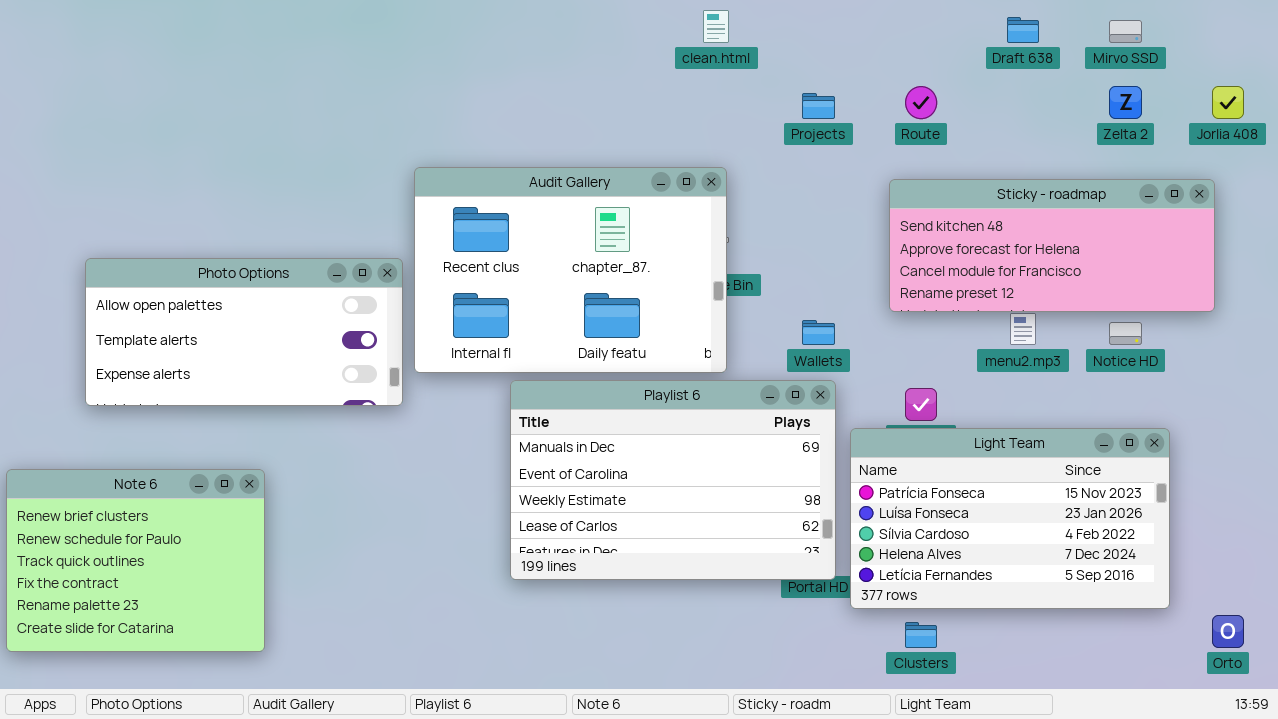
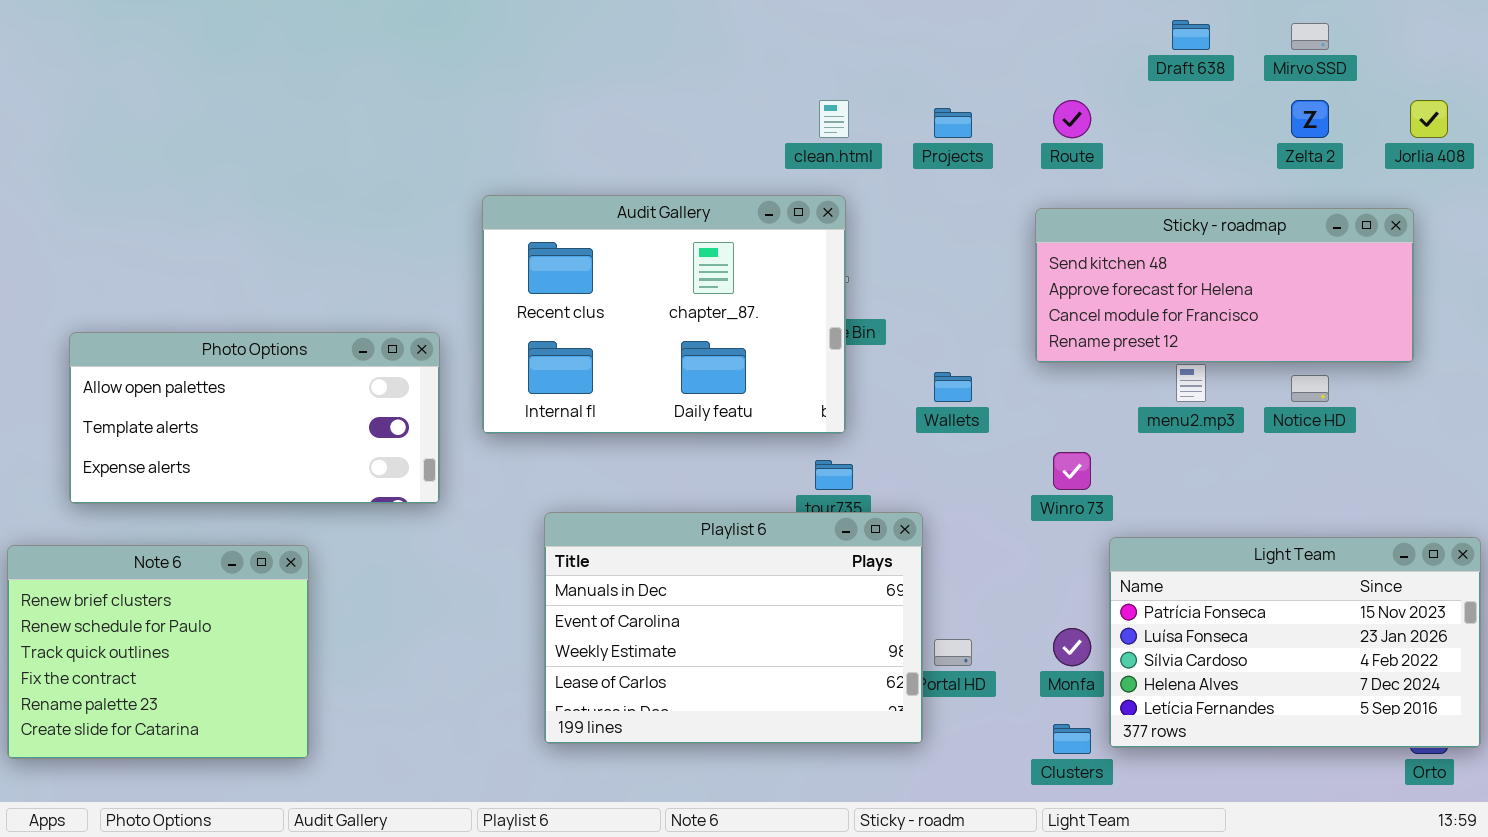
clean.html: [703,10,729,43] -> [819,100,849,138], moved
Photo Options: [85,258,403,406] -> [69,332,440,504], moved
Playlist 6: [510,380,836,580] -> [544,512,923,744], moved
Light Team: [850,428,1170,609] -> [1109,537,1481,748], moved

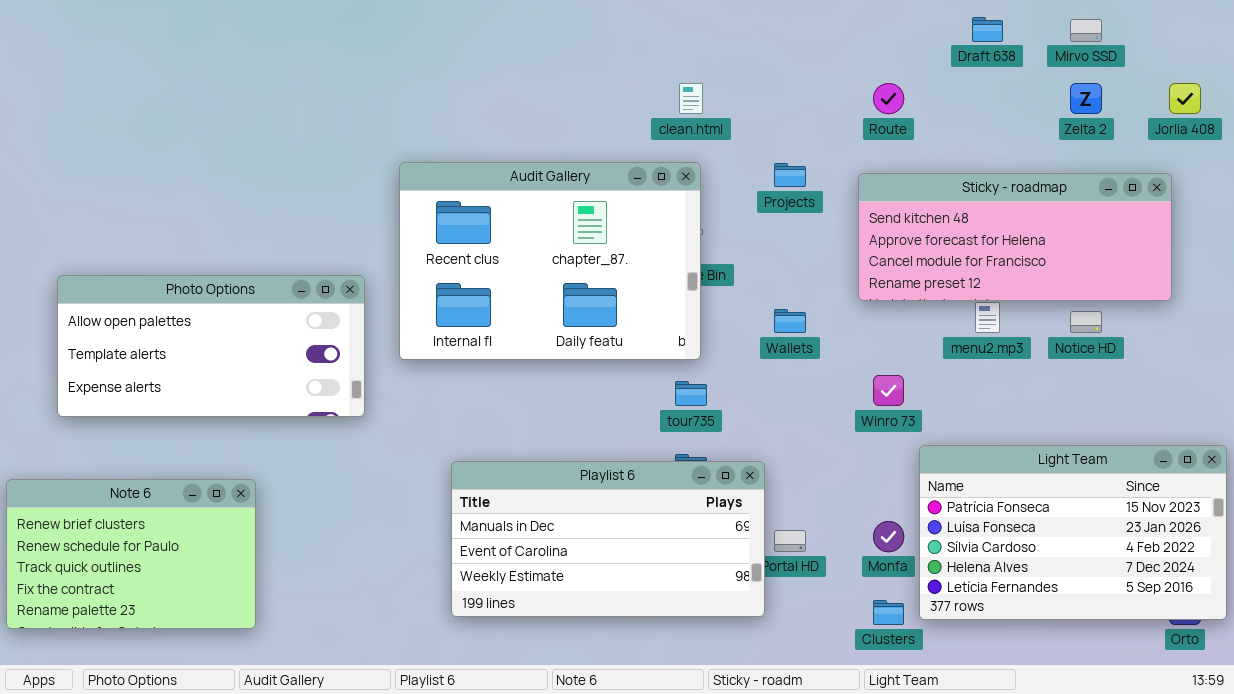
Projects: [934,108,972,138] -> [774,163,806,187], moved
Playlist 6: [544,512,923,744] -> [451,461,765,617], resized
Note 6: [7,545,309,759] -> [6,479,256,629], resized

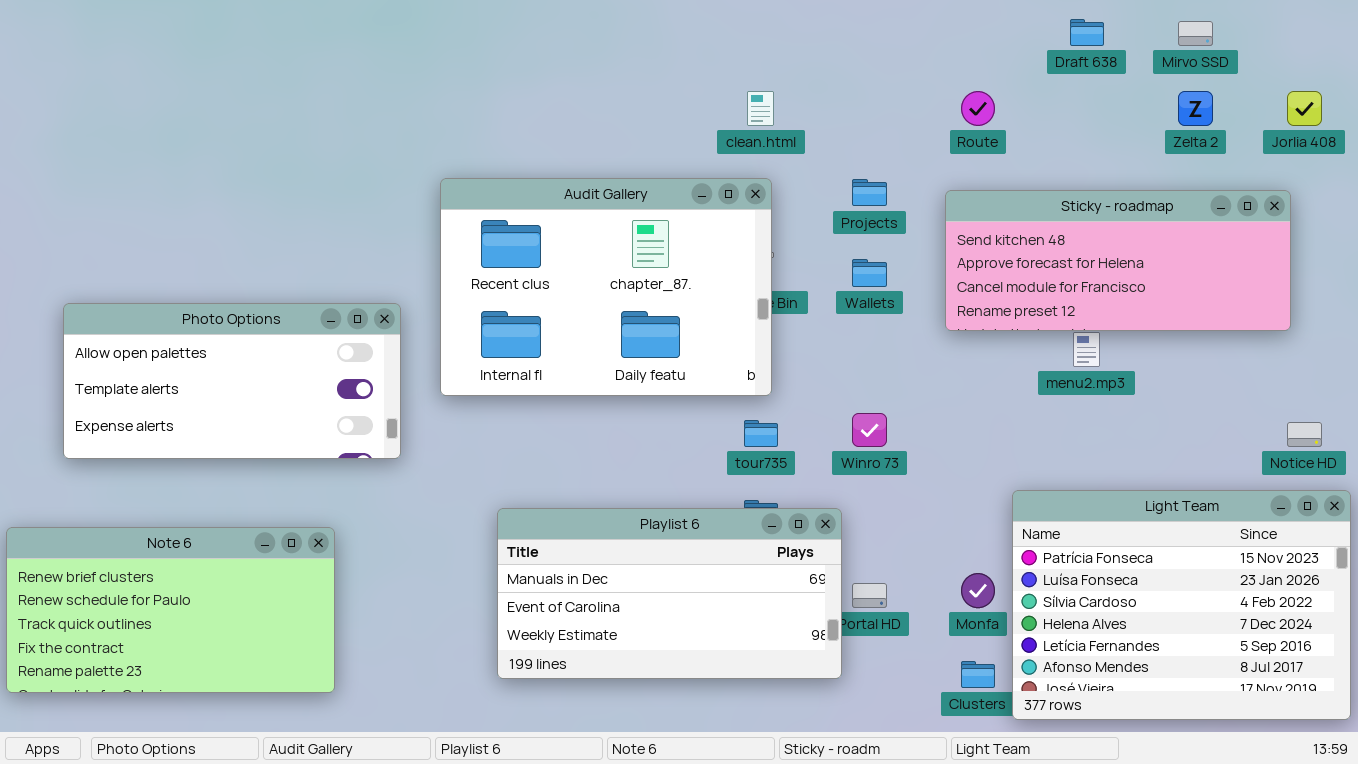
Wallets: [774,309,806,333] -> [852,259,887,287], moved
Notice HD: [1070,311,1102,333] -> [1287,422,1322,447], moved
Winro 73: [873,375,904,406] -> [852,413,887,447], moved
Light Team: [919,445,1227,620] -> [1012,490,1351,720], resized
Note 6: [6,479,256,629] -> [6,527,335,693], resized

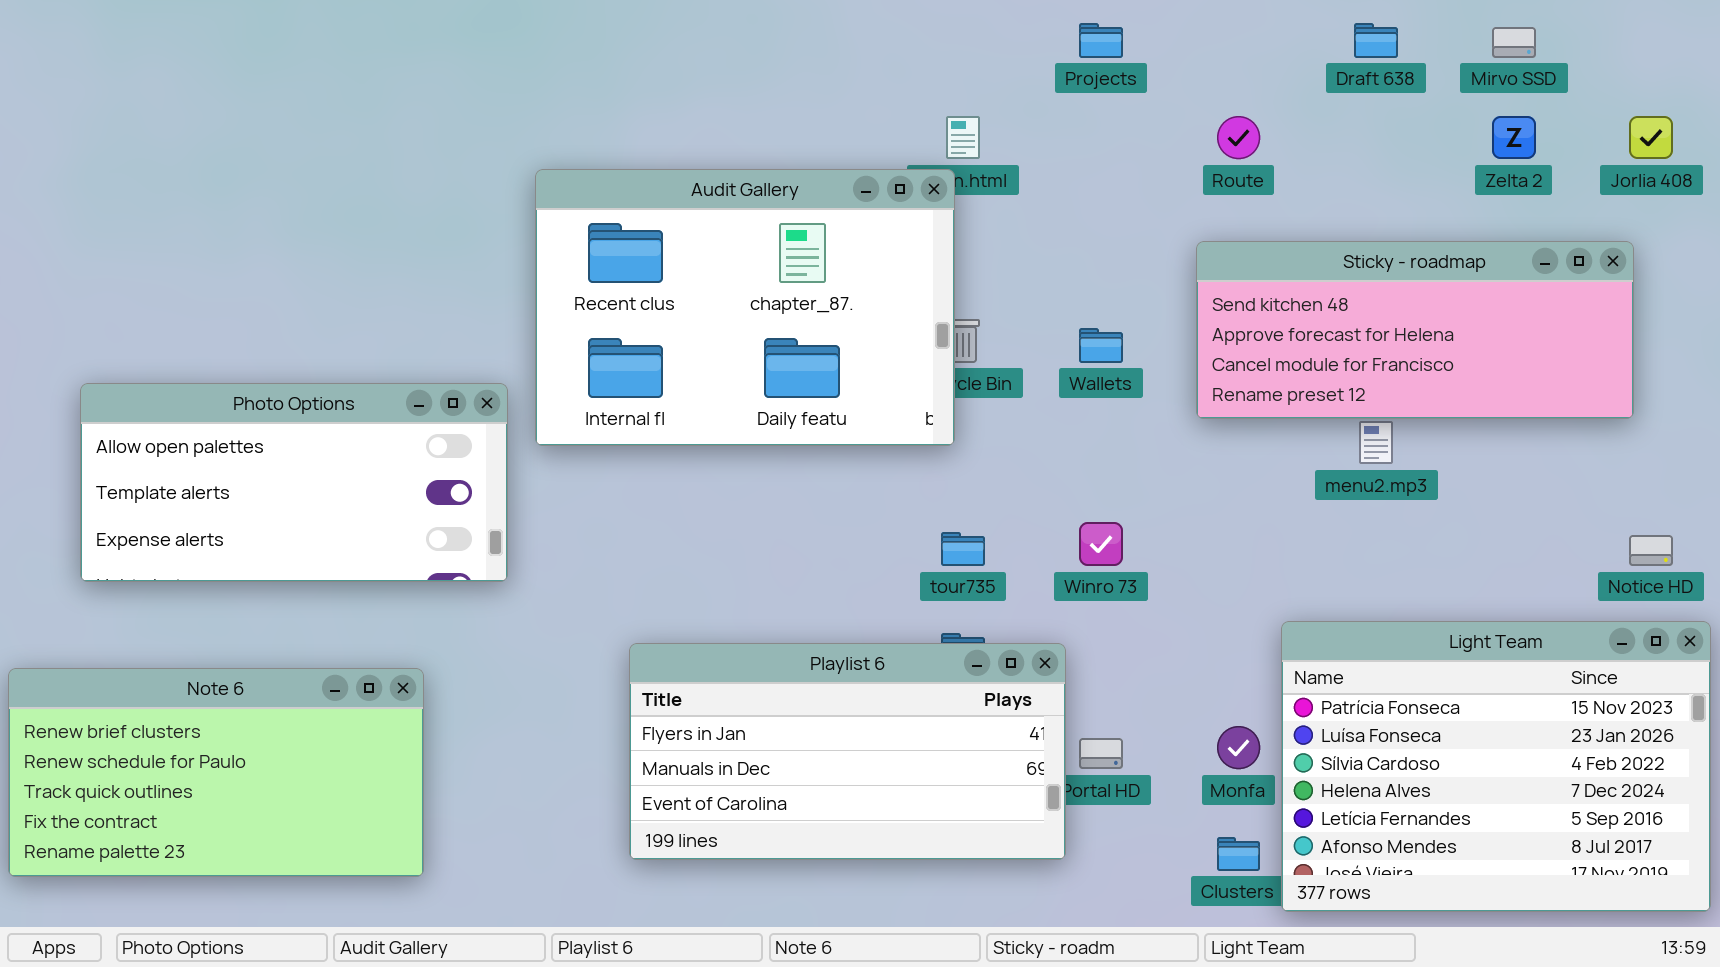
Audit Gallery: [440,178,772,396] -> [535,169,955,446], moved
Projects: [852,179,887,206] -> [1079,23,1123,58], moved
Playlist 6: [497,508,842,679] -> [629,643,1066,860], scrolled up 1 row

